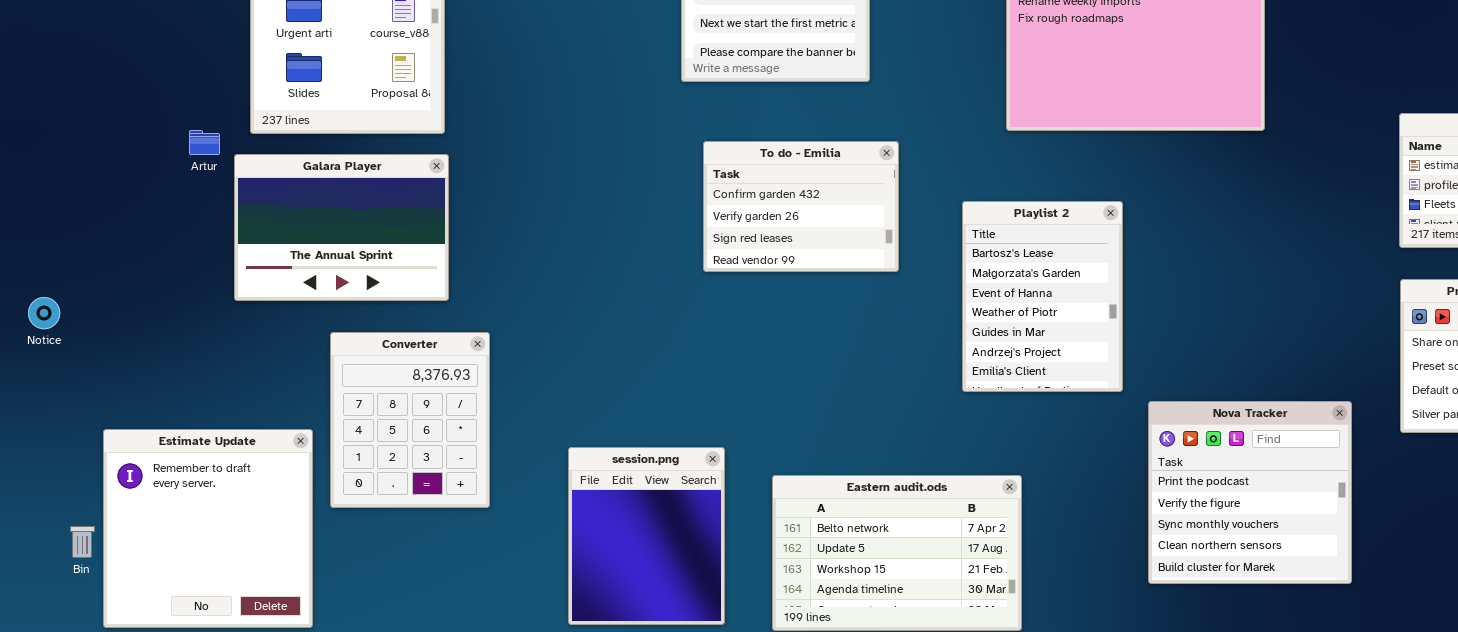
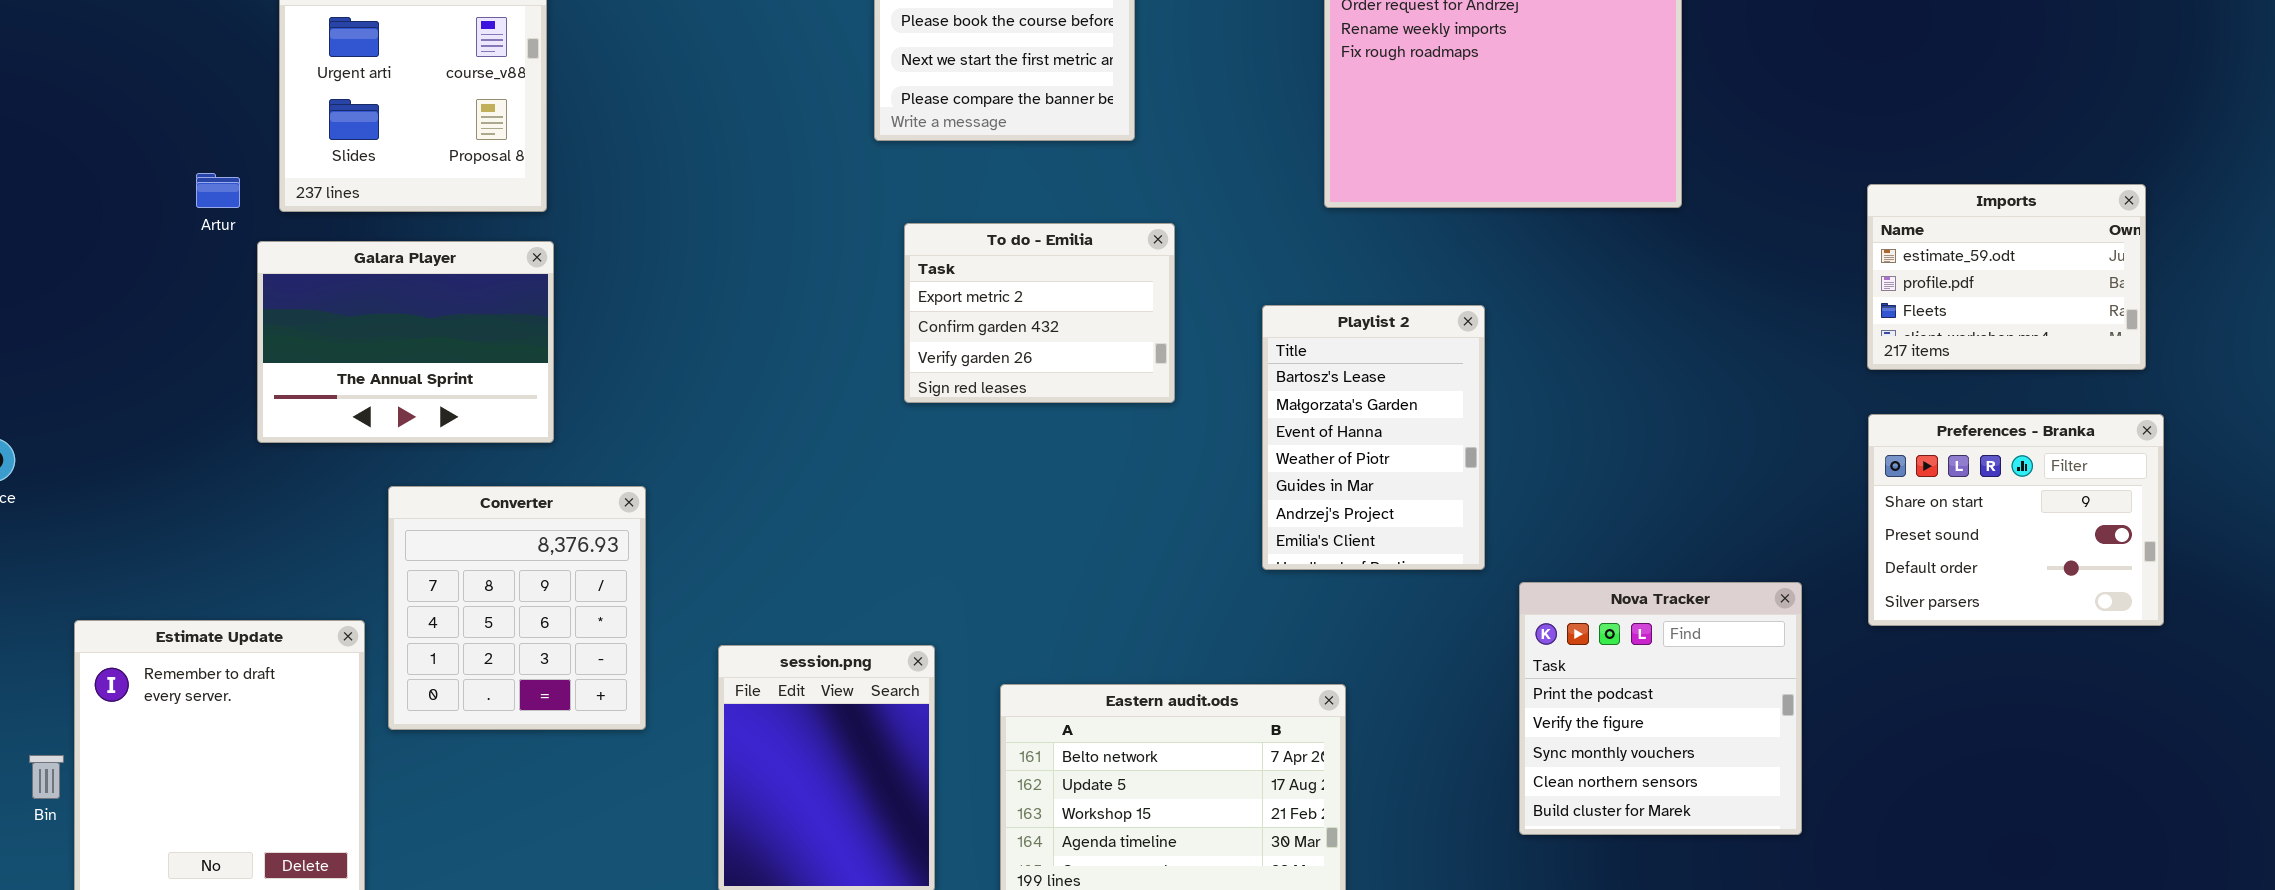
Artur: [189,130,220,155] -> [196,173,240,208], moved
To do - Emilia: [703,141,899,272] -> [904,223,1175,403], scrolled up 1 row
Converter: [330,332,490,508] -> [388,486,646,730], resized

